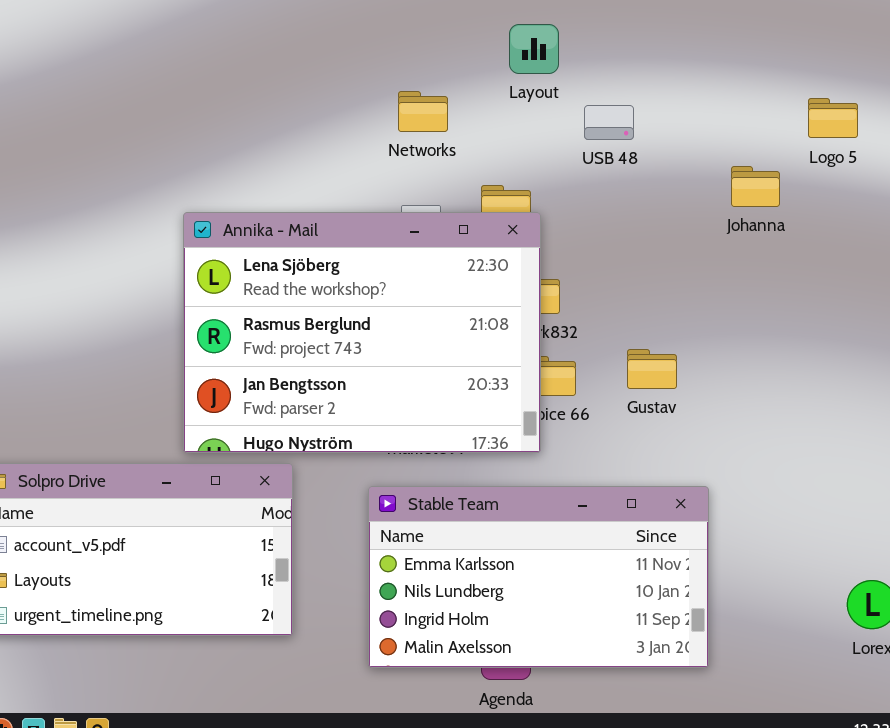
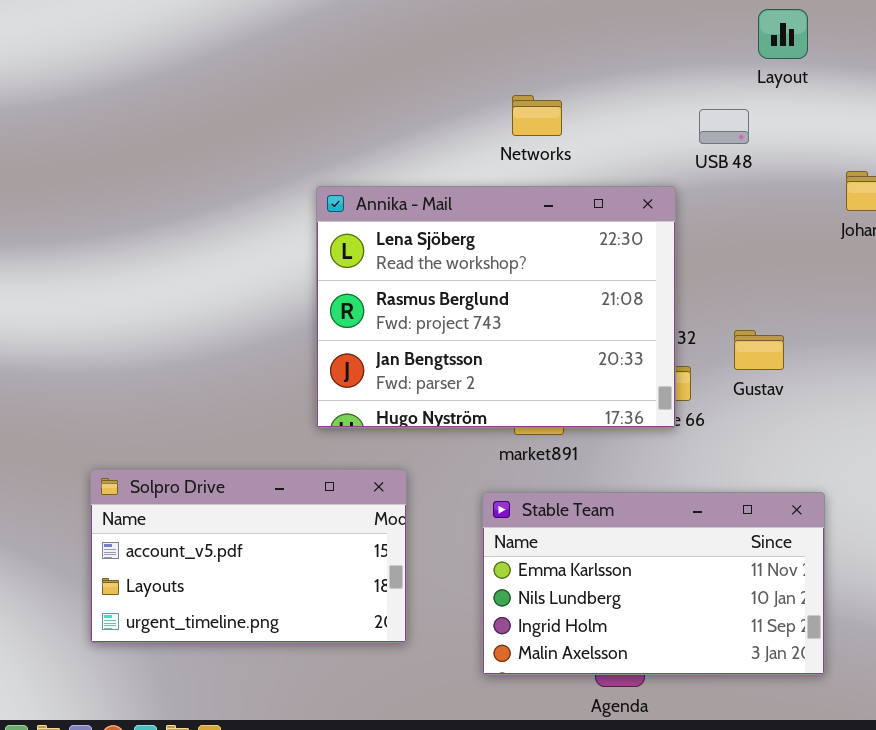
Layout: [509,24,559,74] -> [758,9,808,59], moved
Annika - Mail: [183,212,541,453] -> [316,186,676,428], moved
Gustav: [627,349,677,389] -> [734,330,784,370], moved

